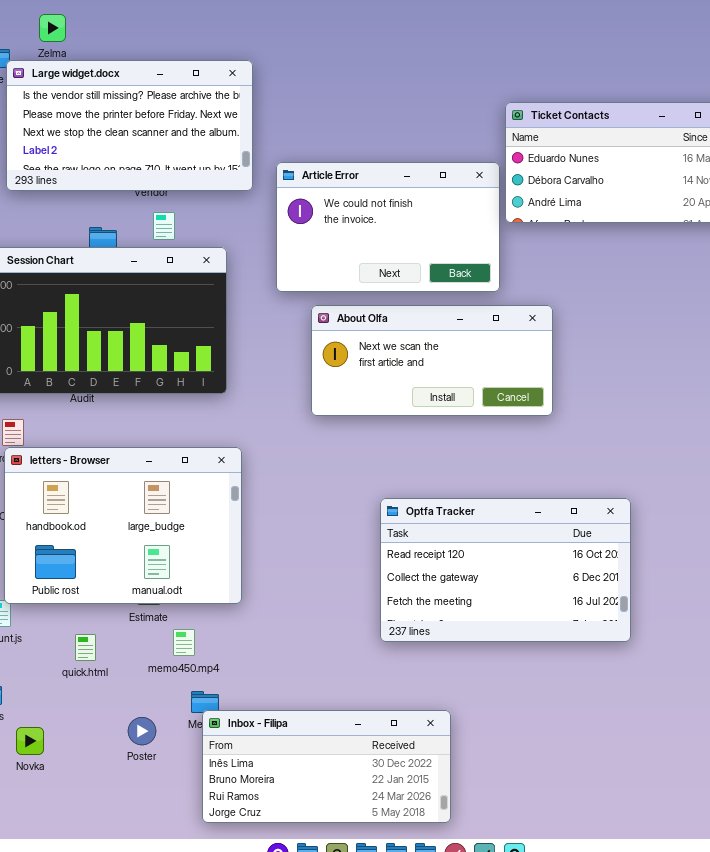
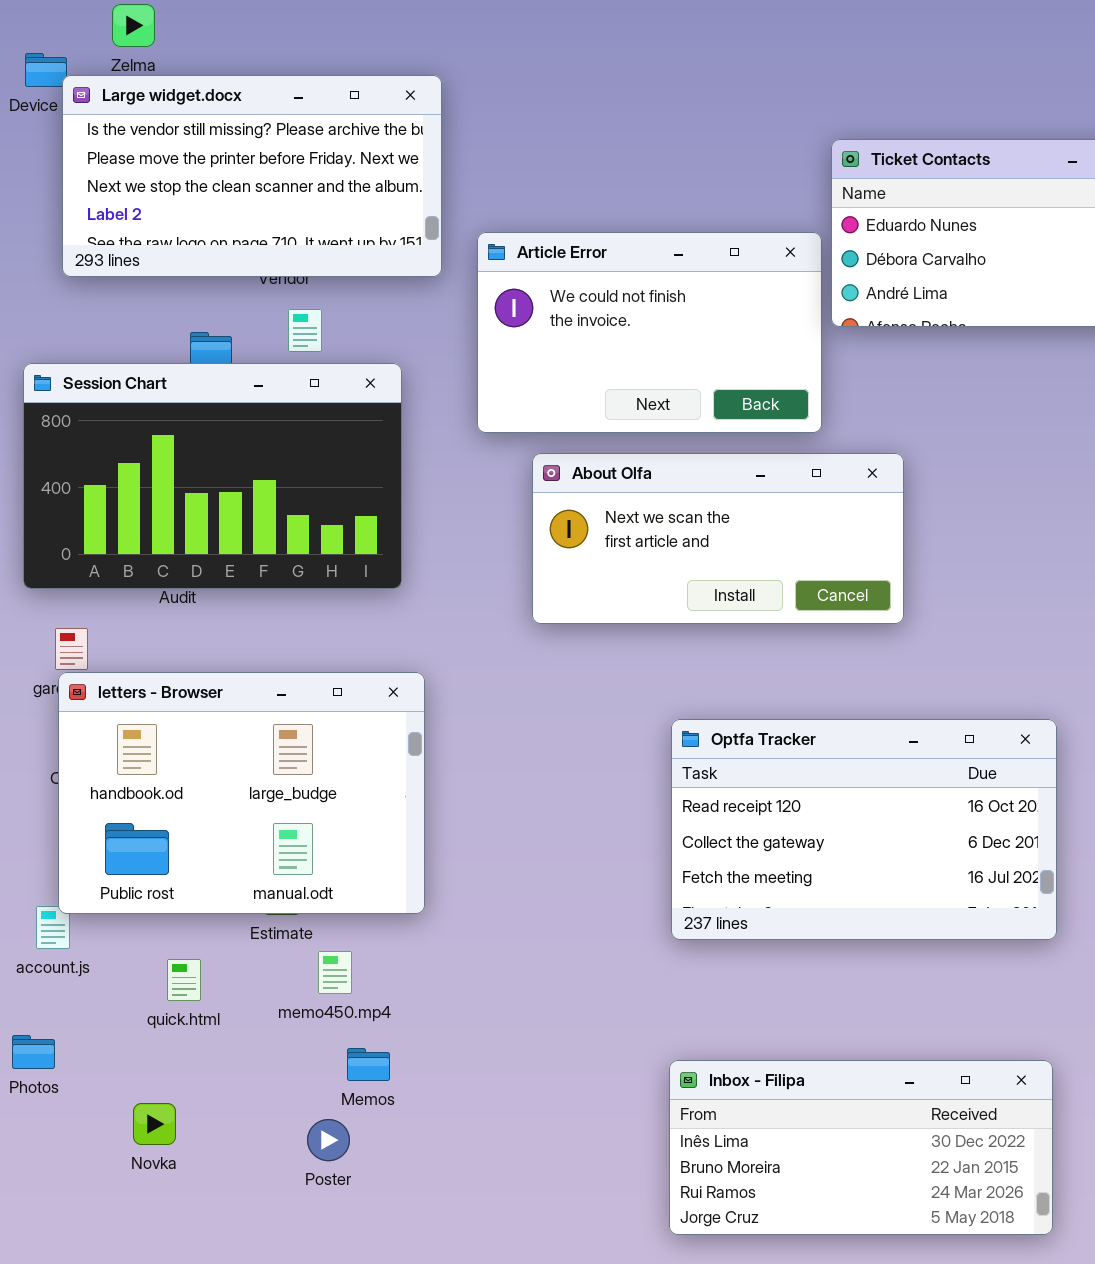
Optfa Tracker: [380,498,631,642] -> [671,719,1057,940], moved
Inbox - Filipa: [202,710,451,823] -> [669,1060,1053,1235], moved
Poster: [128,717,156,745] -> [307,1119,350,1161], moved
Novka: [16,727,44,755] -> [133,1103,176,1145], moved

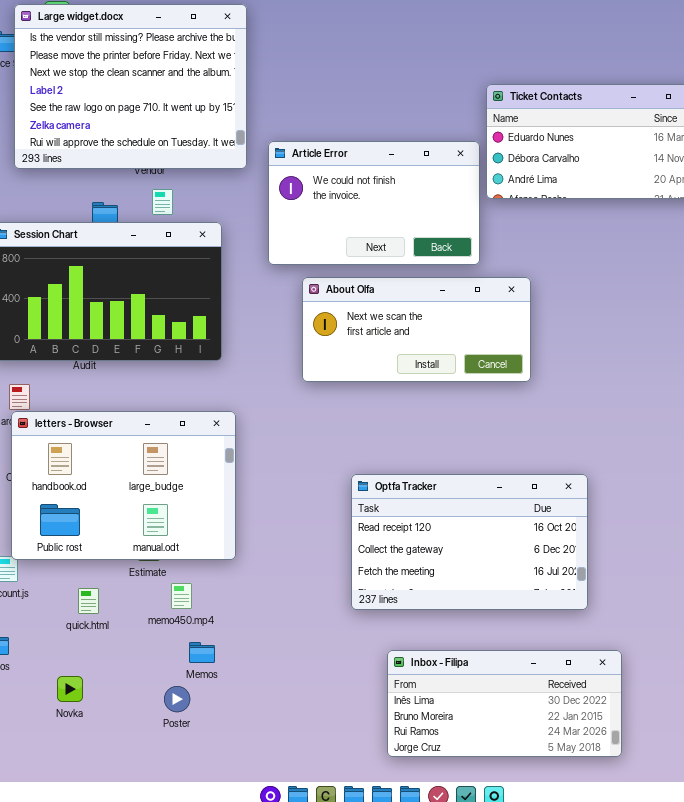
Large widget.docx: [62,75,442,277] -> [14,4,247,169], resized
Optfa Tracker: [671,719,1057,940] -> [351,474,588,610], moved

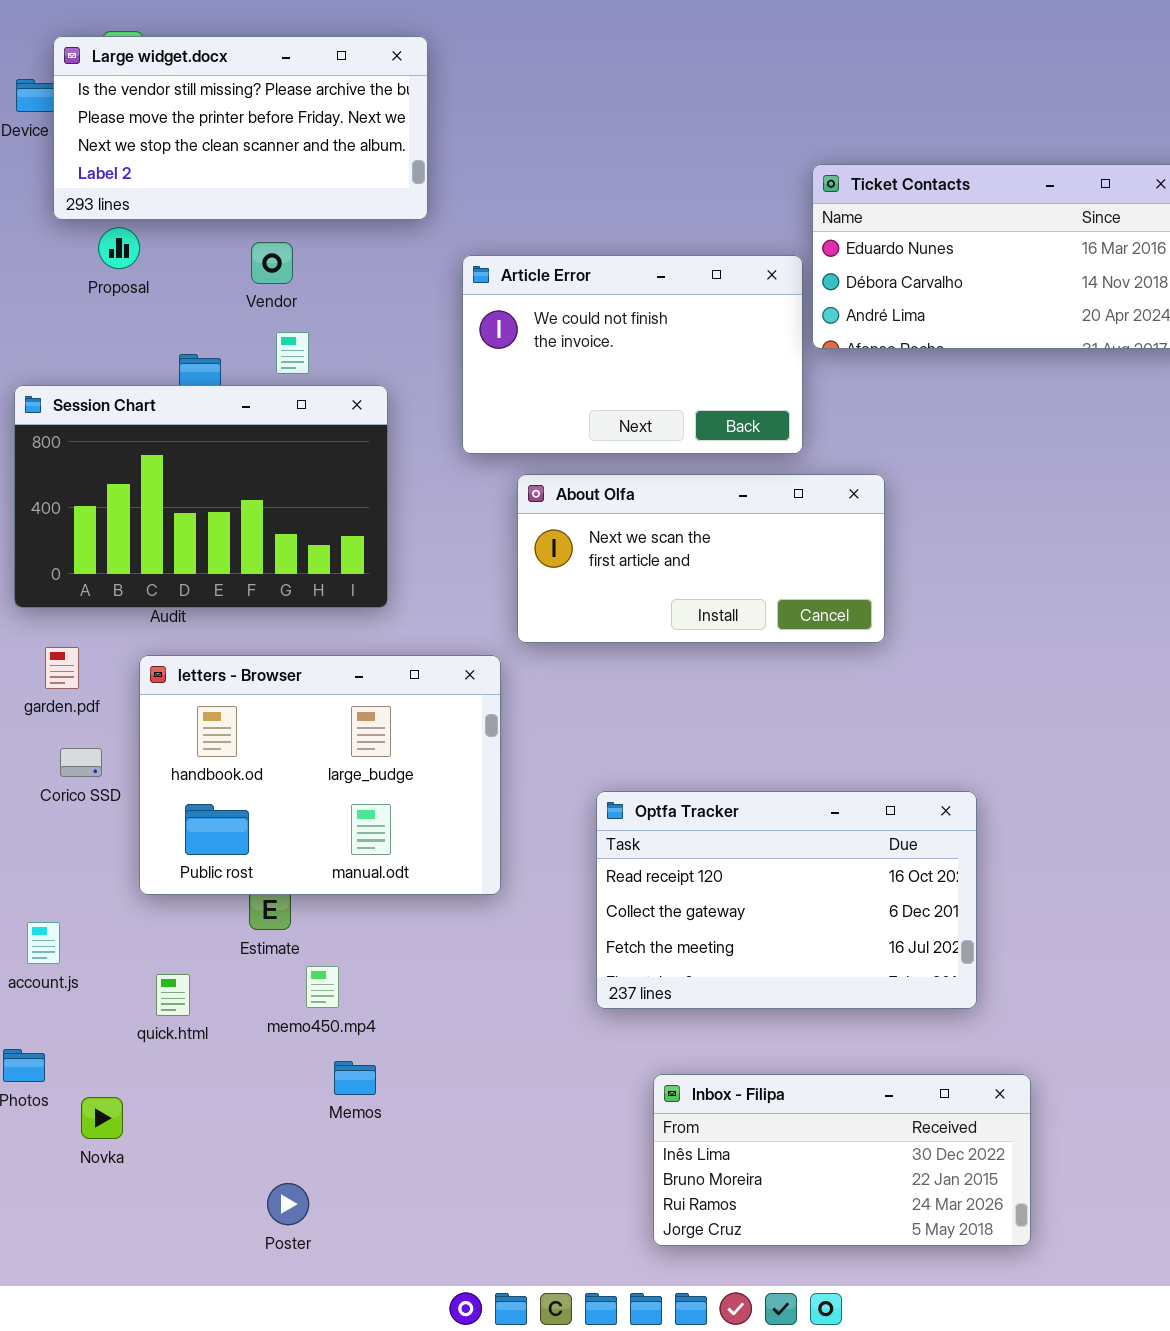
Large widget.docx: [14,4,247,169] -> [53,36,428,220], resized
letters - Browser: [11,411,236,560] -> [139,655,501,895], moved
Novka: [57,676,83,702] -> [81,1097,123,1139], moved
Poster: [164,686,190,712] -> [267,1183,309,1225], moved

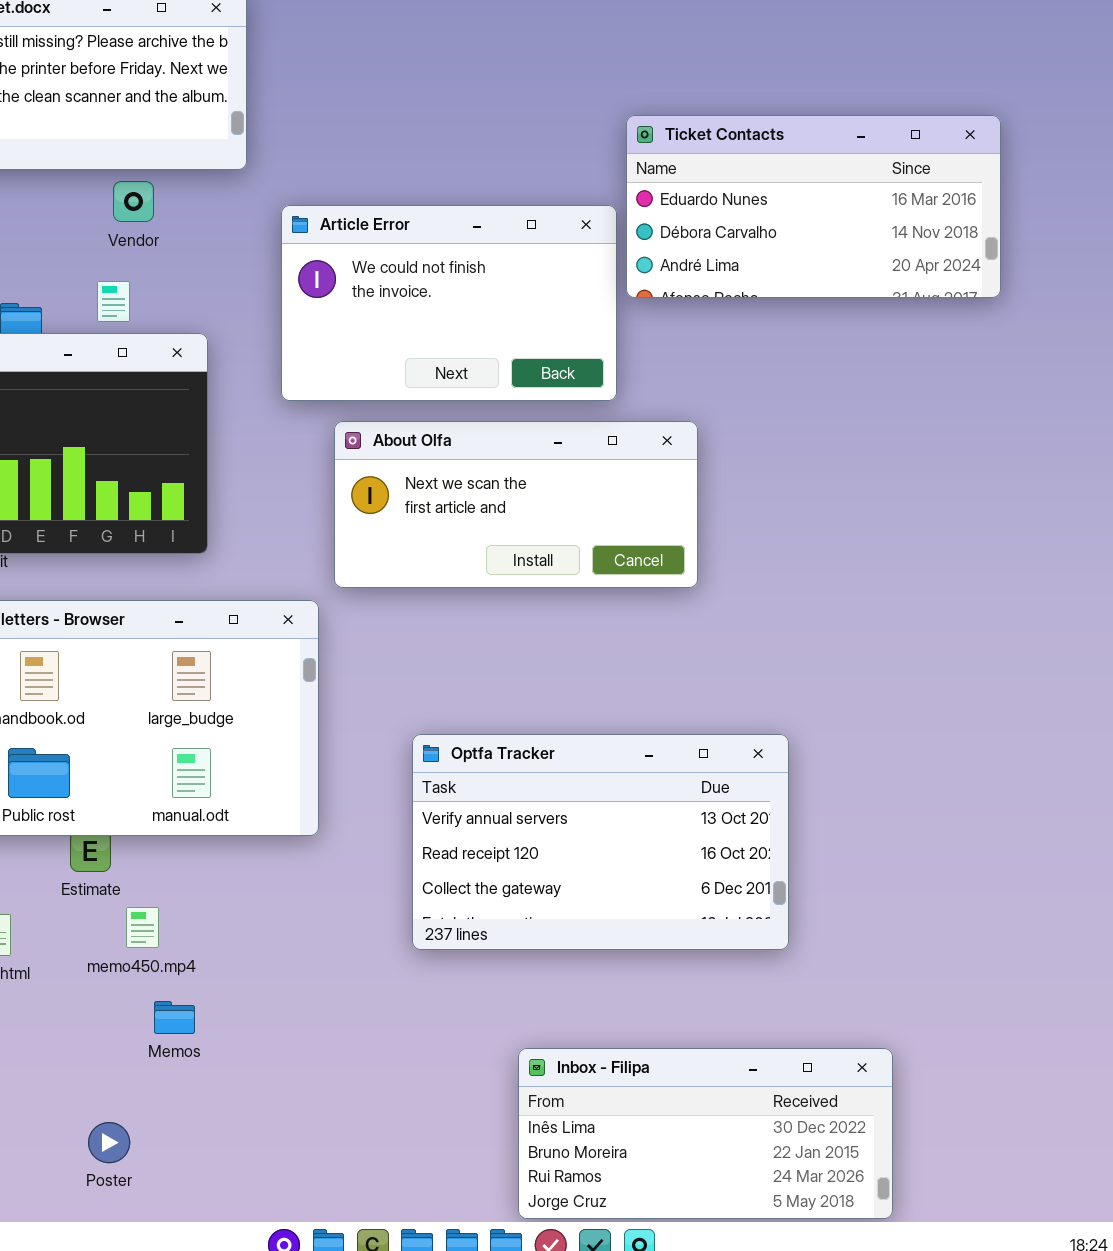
Vendor: [251,242,293,284] -> [113,181,154,222], moved
Optfa Tracker: [596,791,977,1009] -> [412,734,789,950], scrolled up 1 row
Inbox - Filipa: [653,1074,1031,1246] -> [518,1048,893,1219], moved

